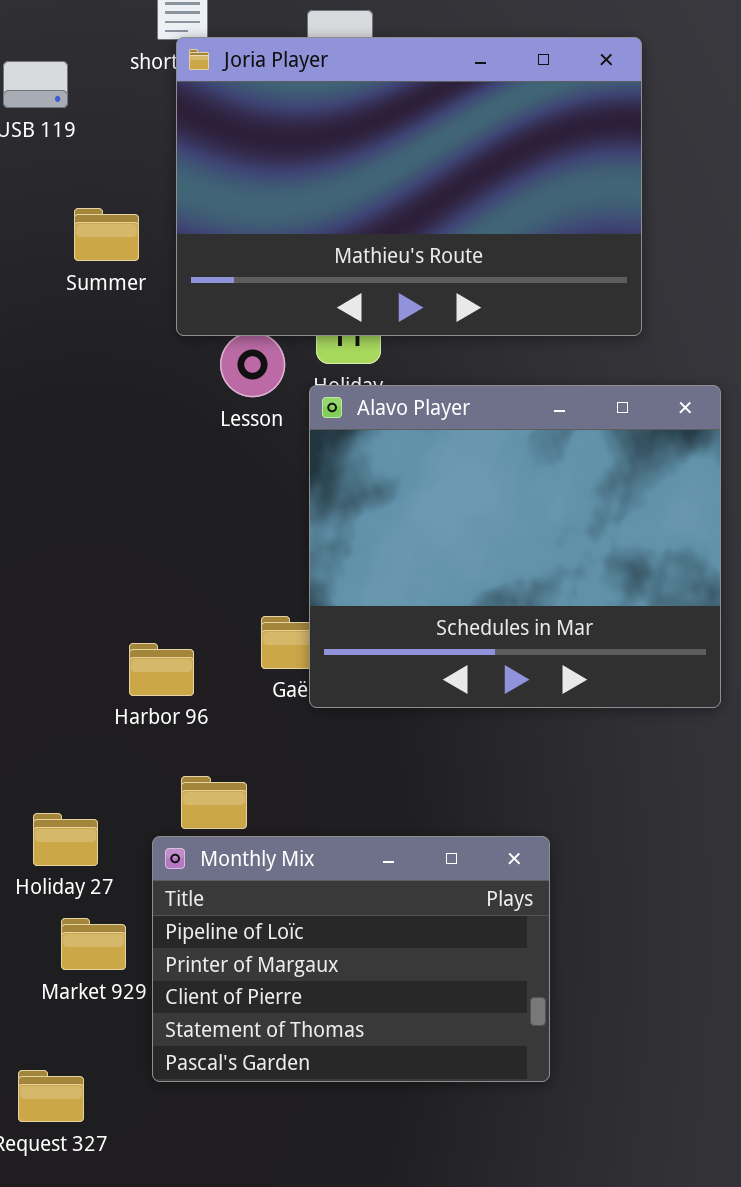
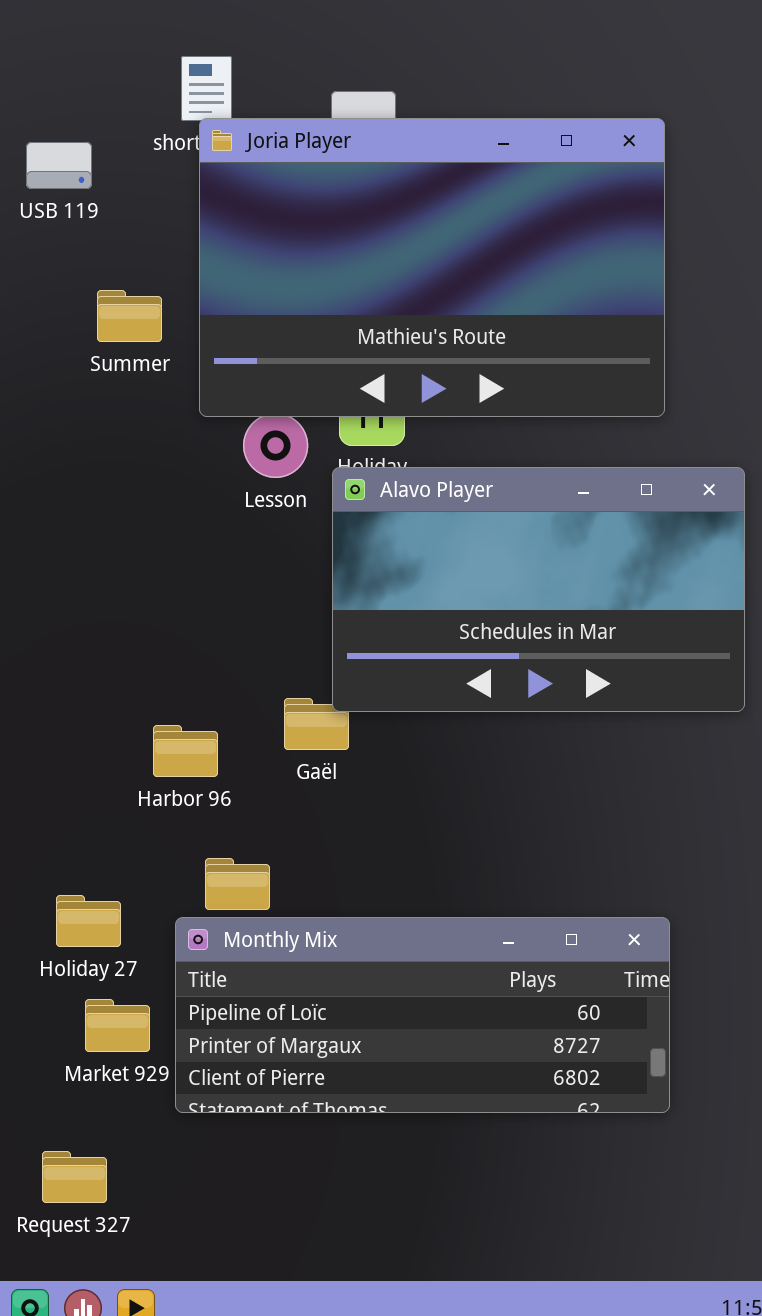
Alavo Player: [309,385,721,708] -> [332,467,745,712], resized
Monthly Mix: [152,836,550,1082] -> [175,917,670,1113], resized

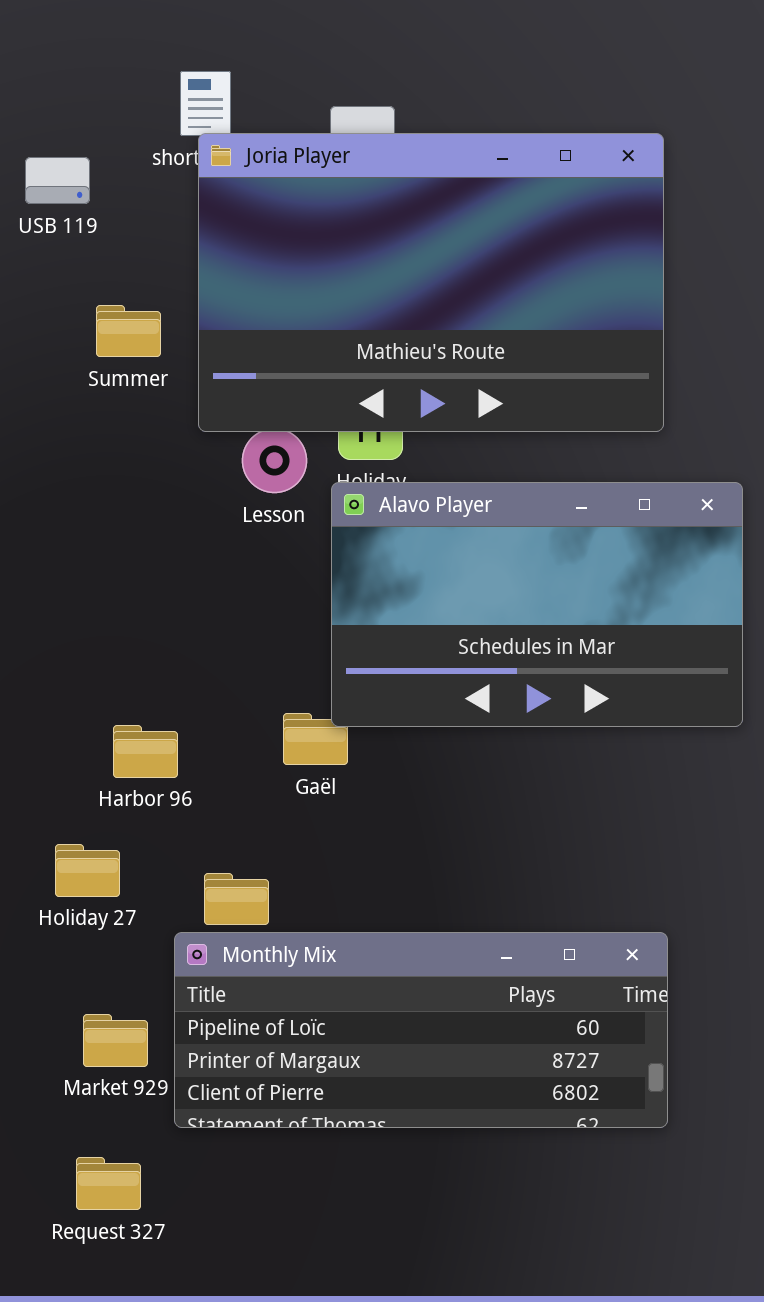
Harbor 96: [153,725,218,777] -> [113,725,178,778], moved
Holiday 27: [56,895,121,947] -> [55,844,120,897], moved
Request 327: [42,1151,107,1203] -> [76,1157,141,1210], moved

